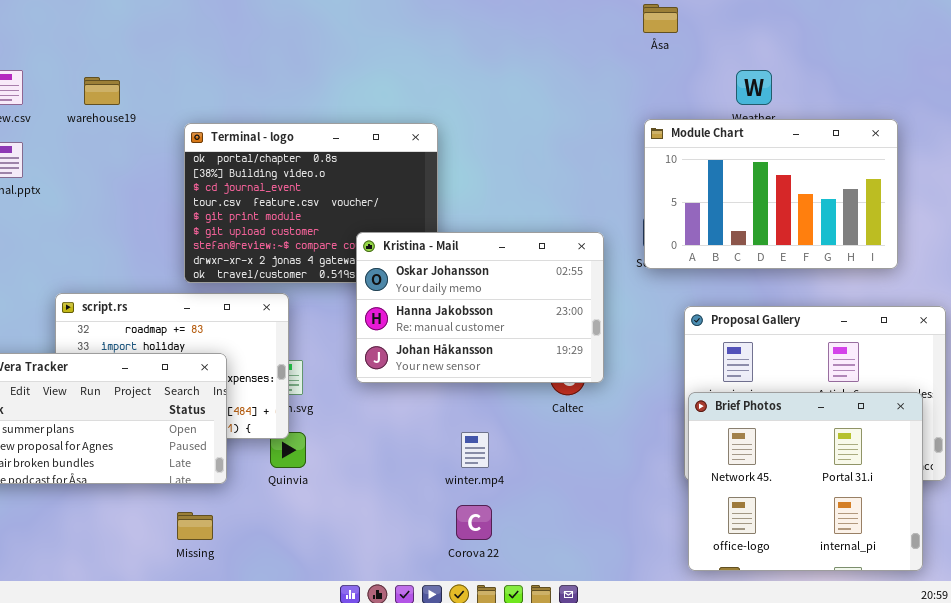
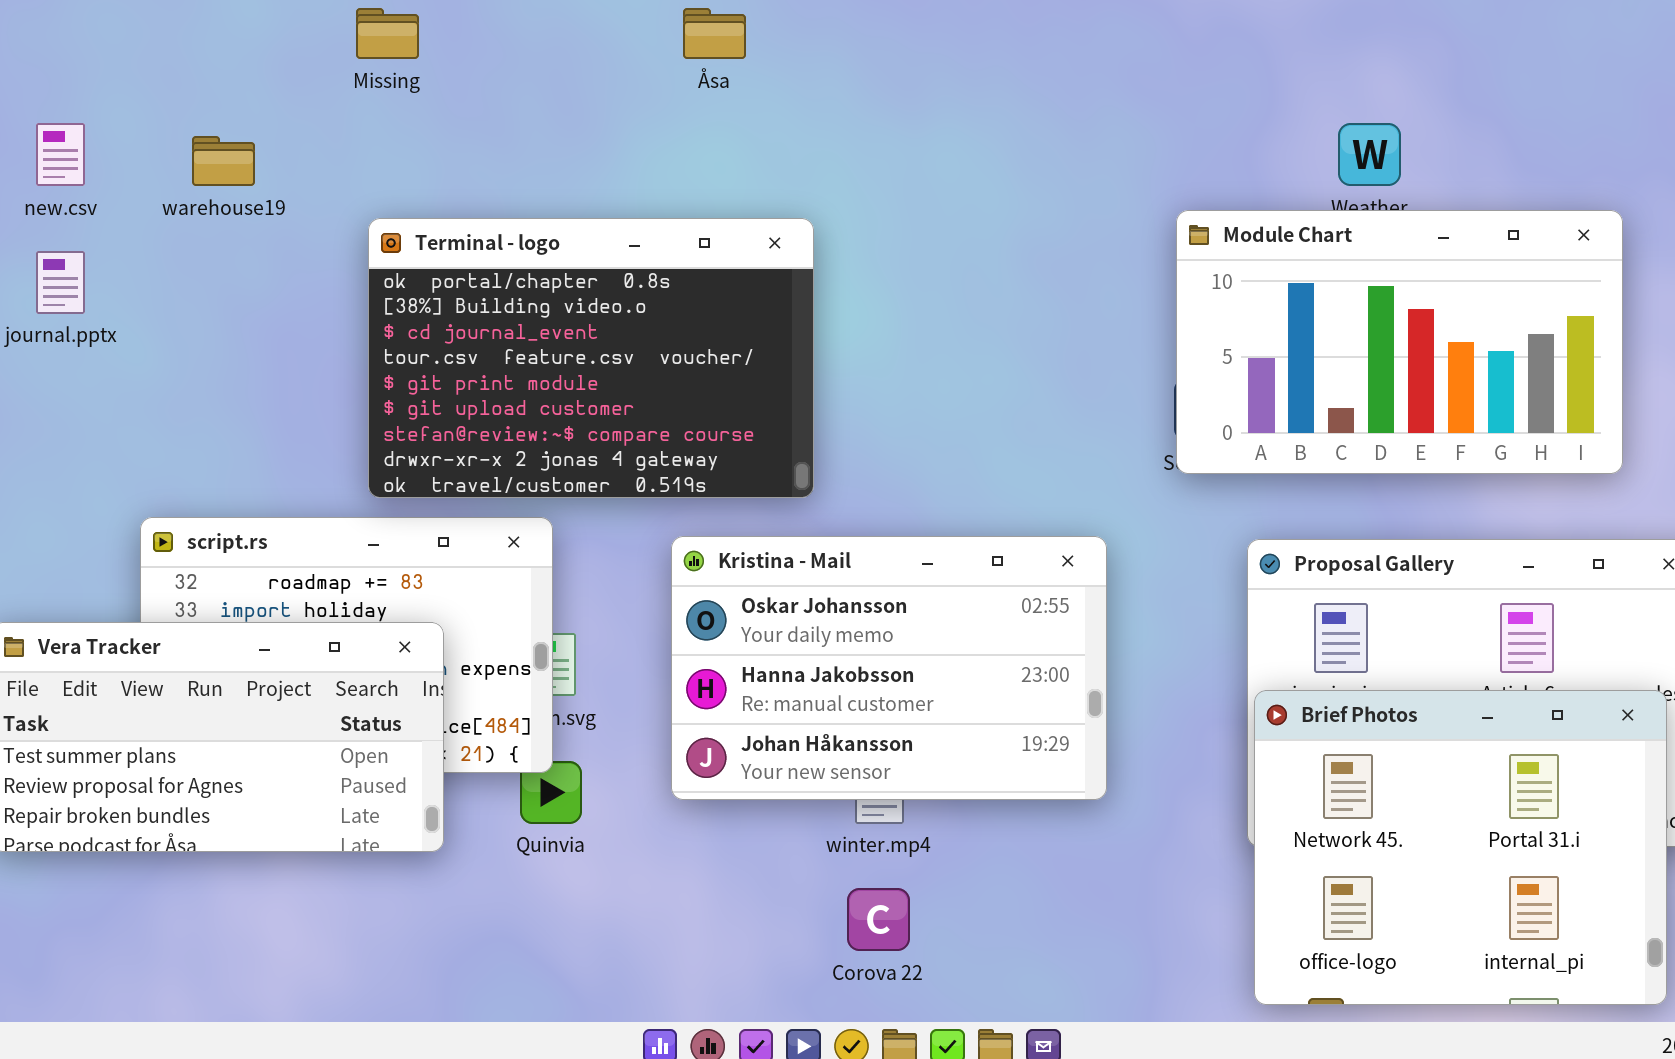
Åsa: [643,4,678,33] -> [683,8,746,59], moved
Kristina - Mail: [356,232,604,383] -> [671,536,1107,800], moved
Missing: [177,512,213,540] -> [356,8,419,59], moved

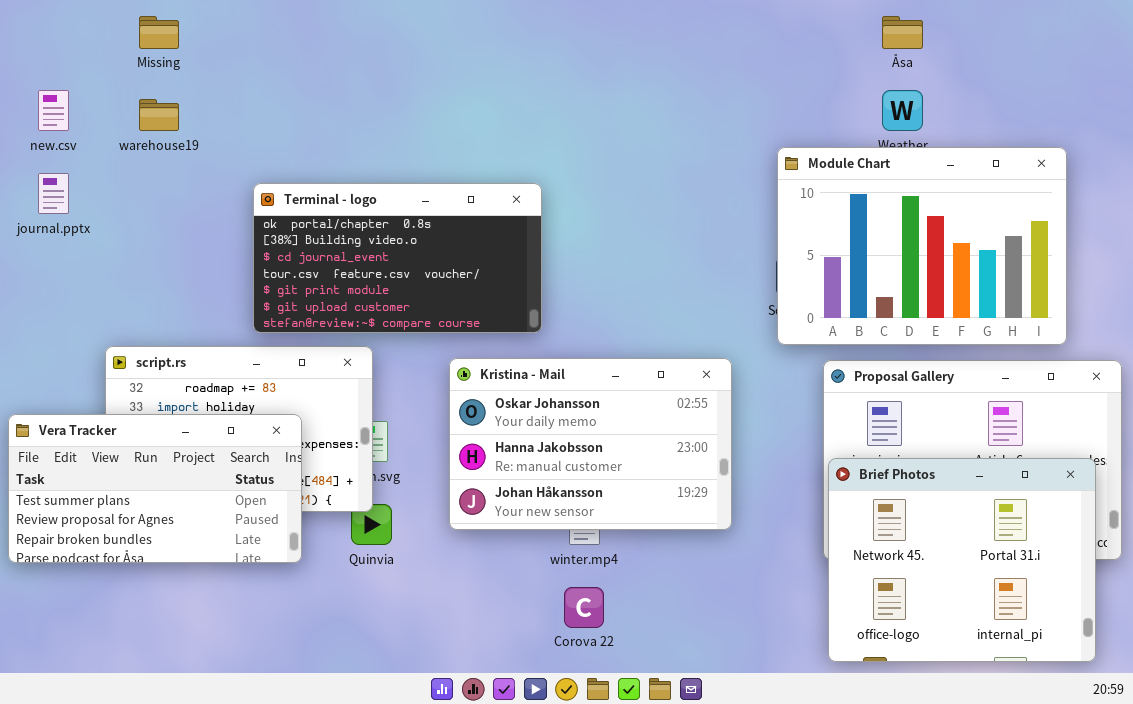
Missing: [356,8,419,59] -> [139,16,179,49], moved
Åsa: [683,8,746,59] -> [882,16,923,49], moved
Module Chart: [1176,210,1623,474] -> [777,147,1067,345], resized
Terminal - logo: [368,218,814,498] -> [253,183,542,333], resized

